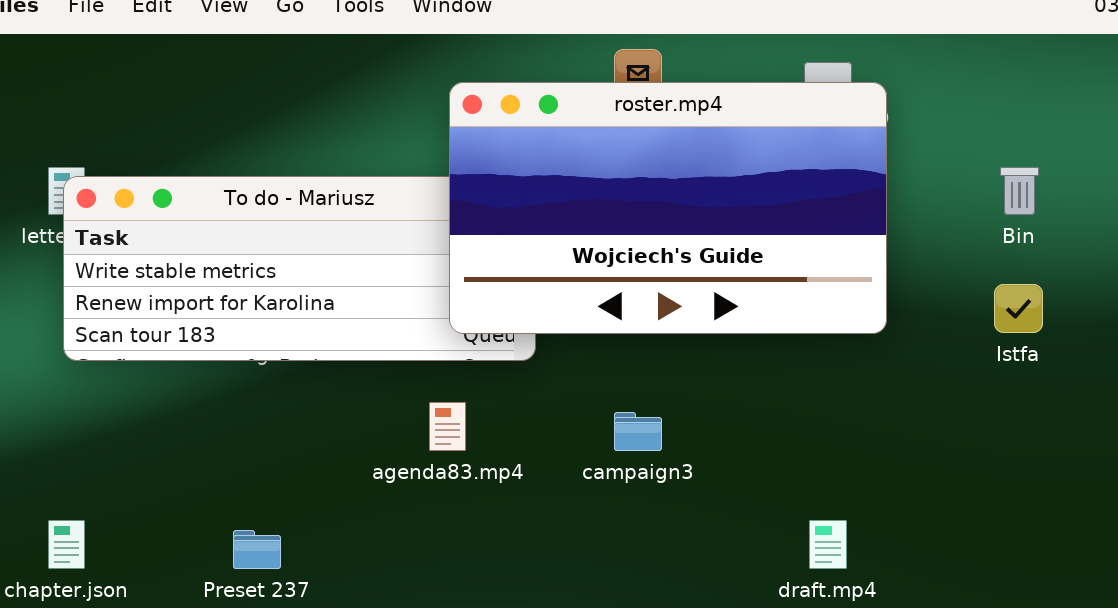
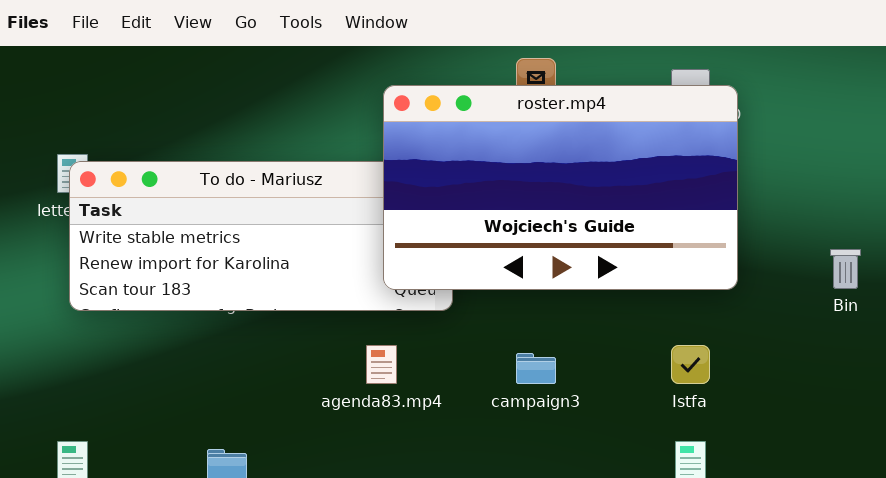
Bin: [1000,167,1039,215] -> [830,249,861,289], moved
Istfa: [994,284,1043,333] -> [671,345,710,384], moved

